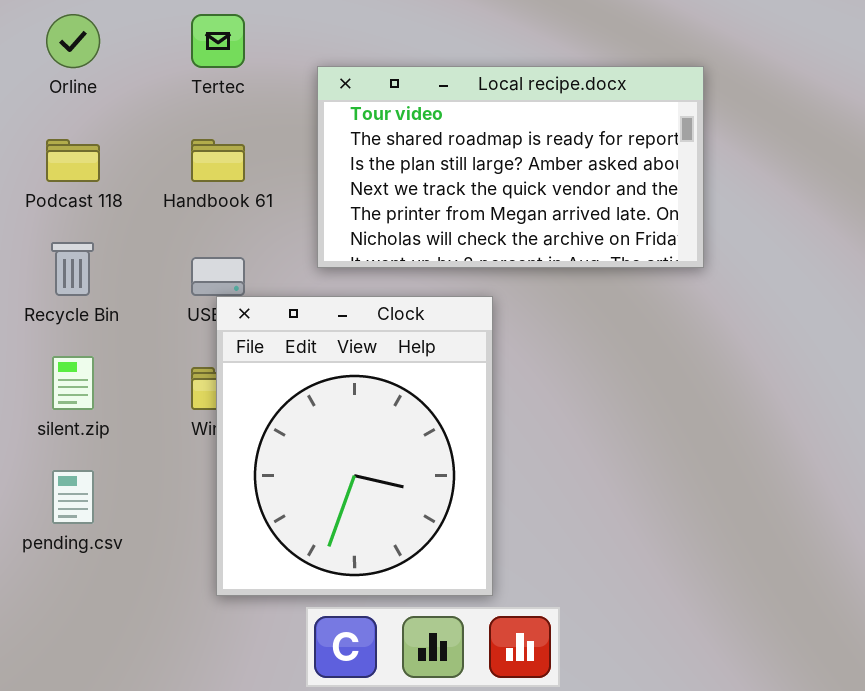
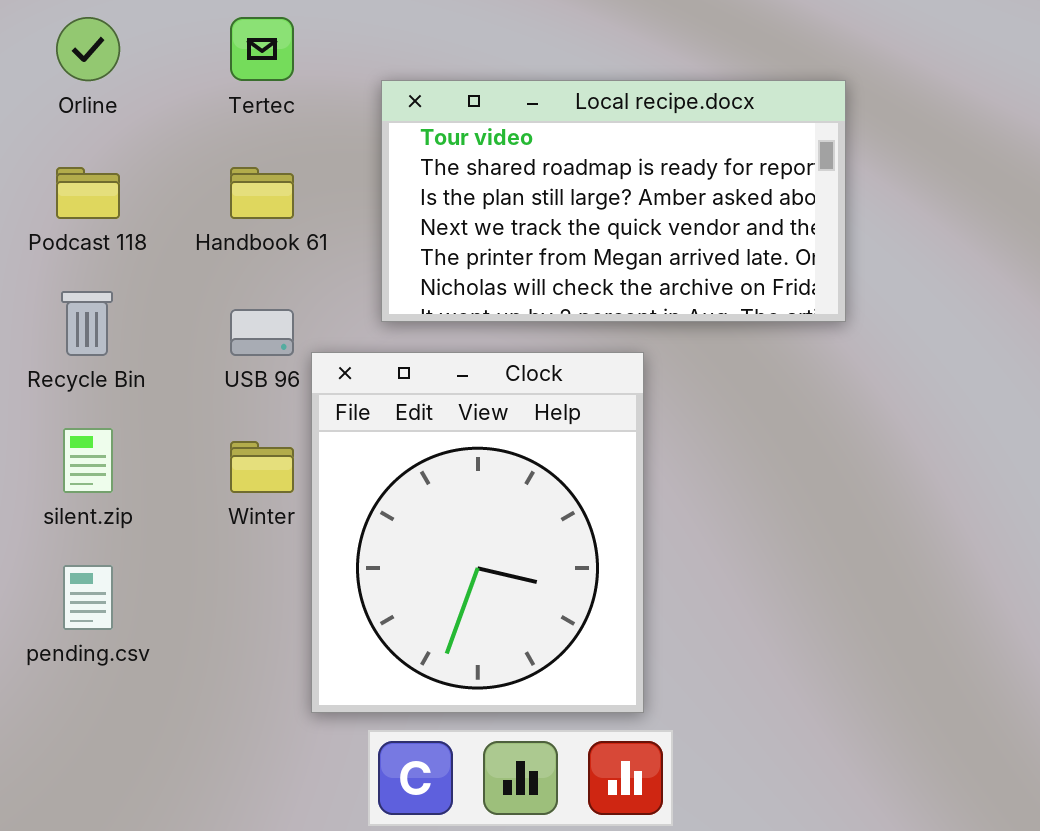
Clock: [216,296,493,596] -> [311,352,644,713], moved

